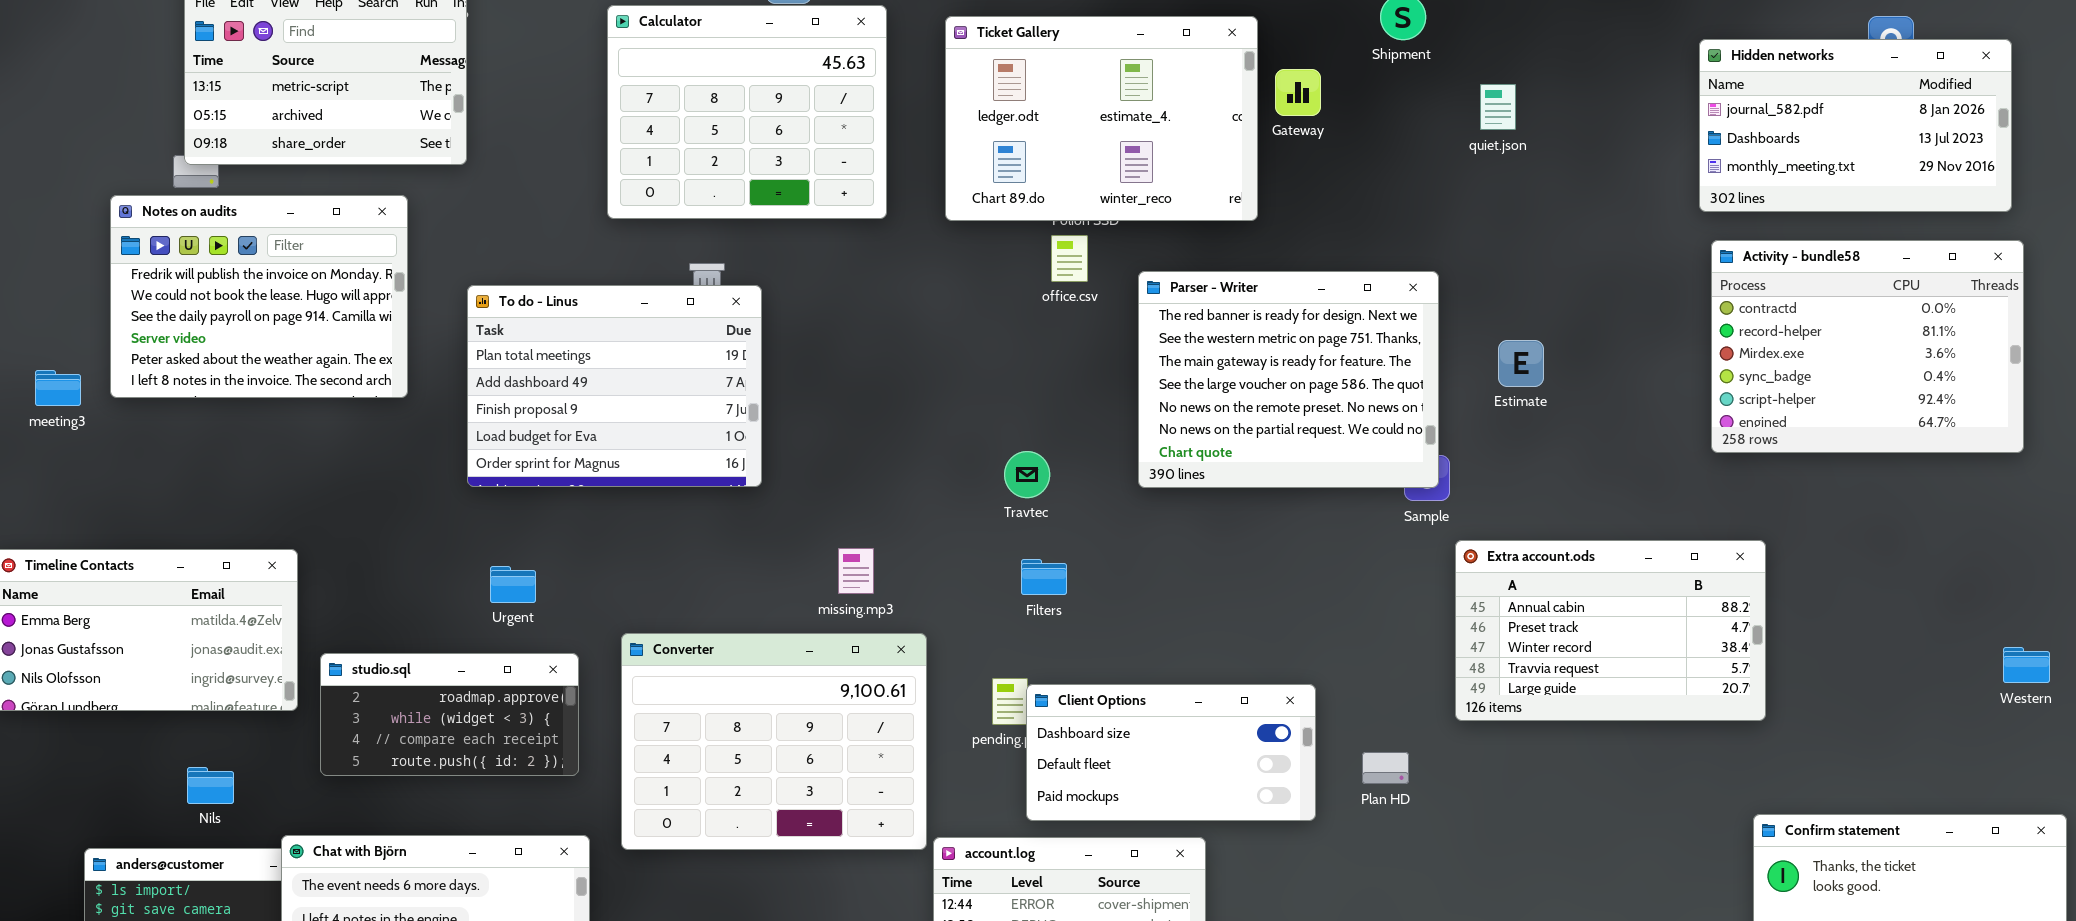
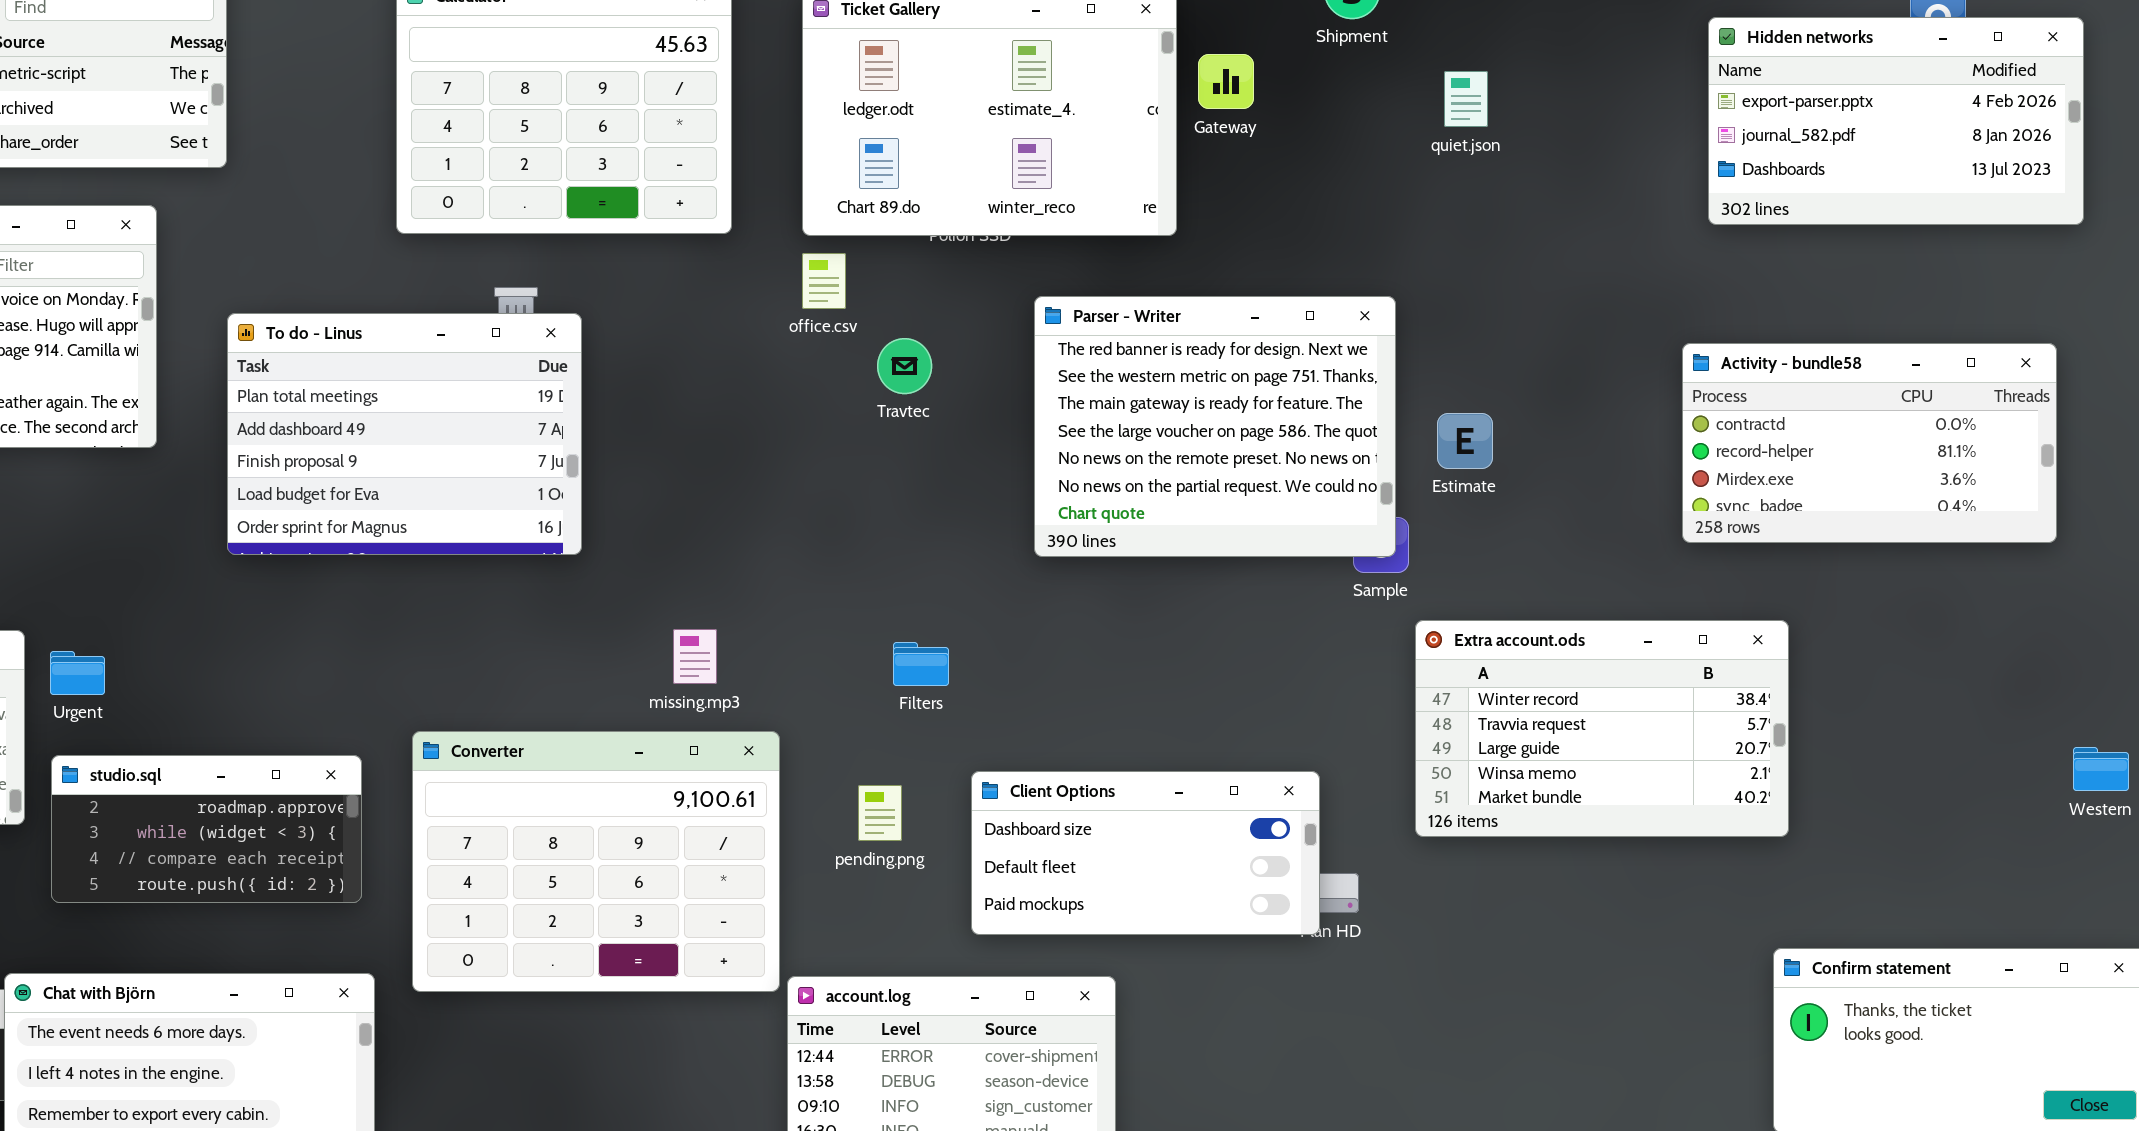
Hidden networks: [1699,39,2012,212] -> [1708,17,2084,225], scrolled up 1 row
office.csv: [1051,235,1088,282] -> [802,253,846,309], moved
Activity - bundle58: [1711,240,2024,453] -> [1682,343,2057,543], moved, resized
Estimate: [1498,340,1544,387] -> [1437,413,1493,469], moved
Travtec: [1004,451,1050,498] -> [877,338,932,394], moved
Extra account.ods: [1455,540,1766,721] -> [1415,620,1789,837], scrolled down 2 rows
Urgent: [490,566,536,603] -> [50,651,105,695], moved
Client Options: [1026,684,1316,821] -> [971,771,1320,935], moved

